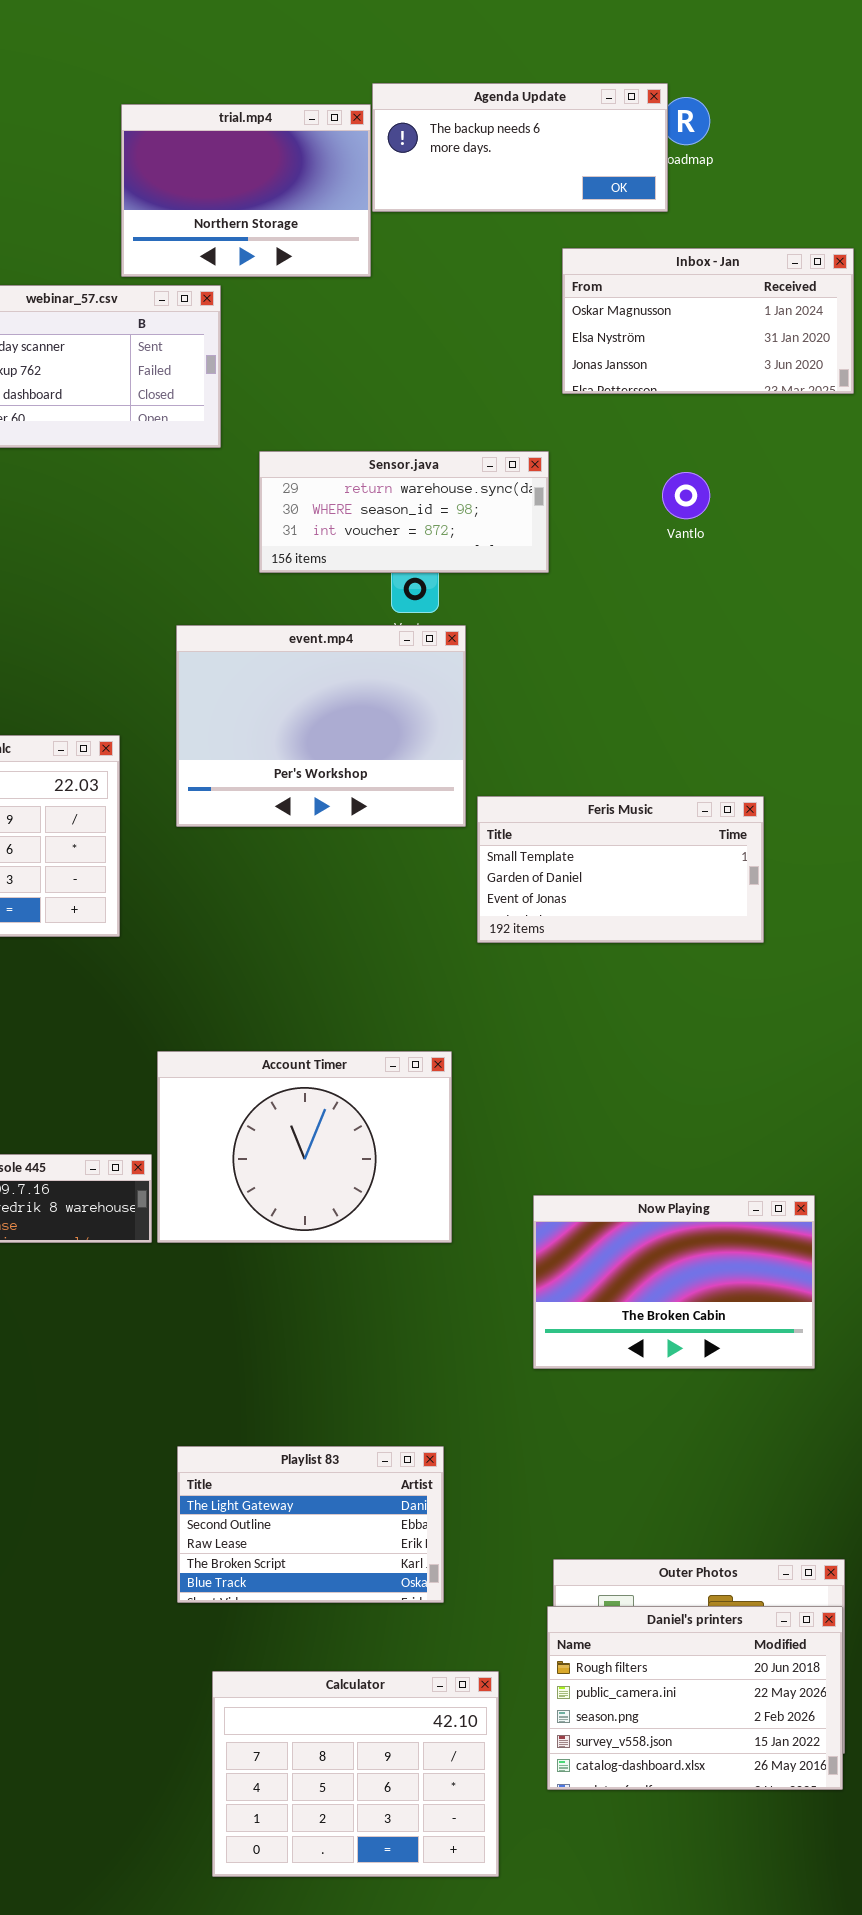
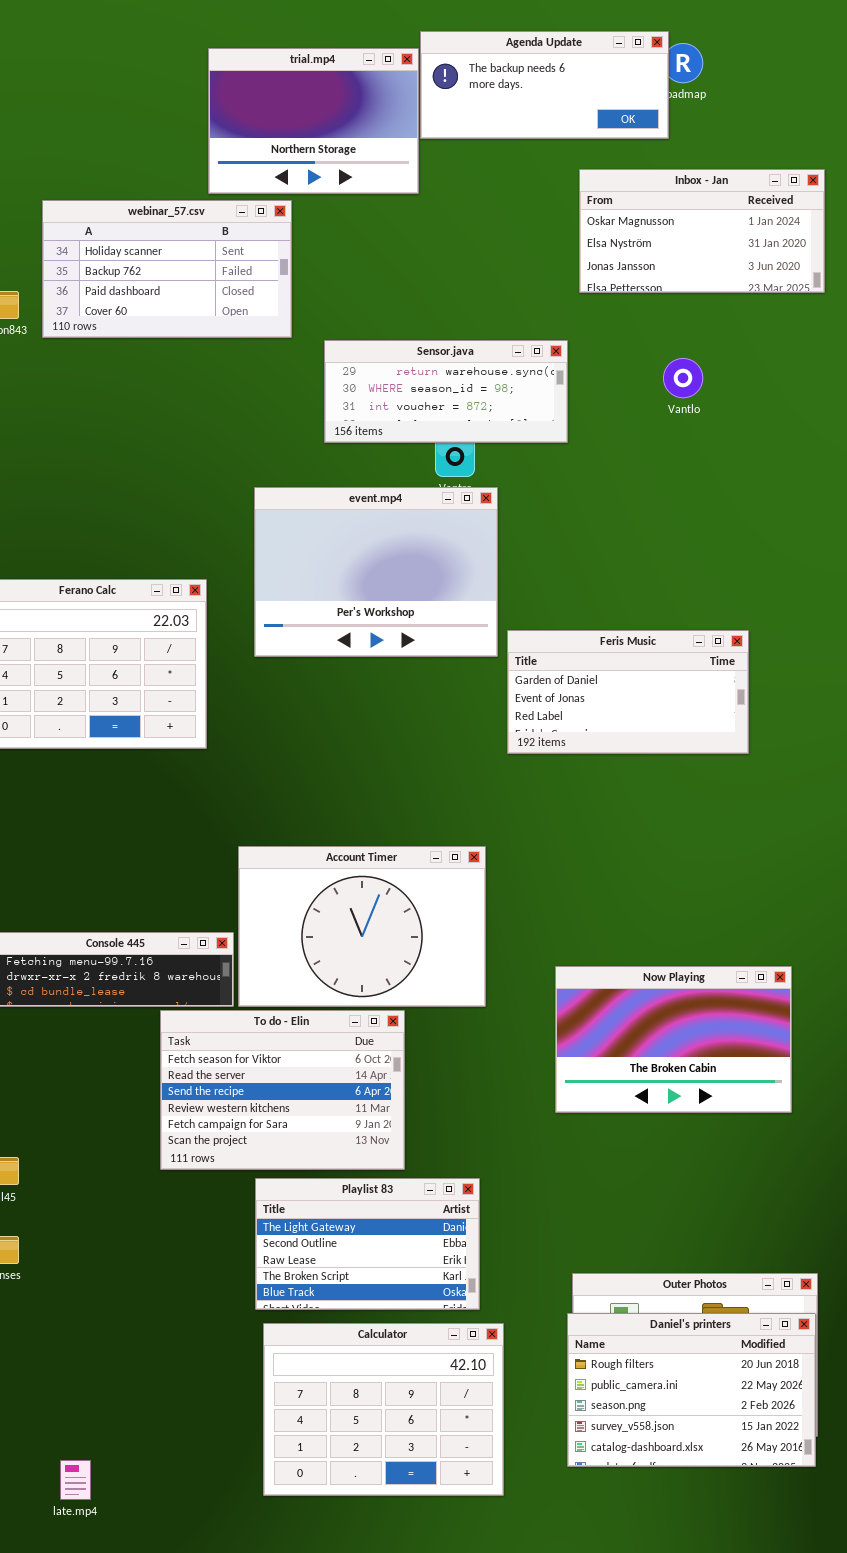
Feris Music: [477,796,764,943] -> [507,630,749,754], scrolled down 1 row
To do - Elin: none -> [160,1010,405,1170], opened
Calculator: [212,1671,499,1877] -> [263,1323,504,1496], moved

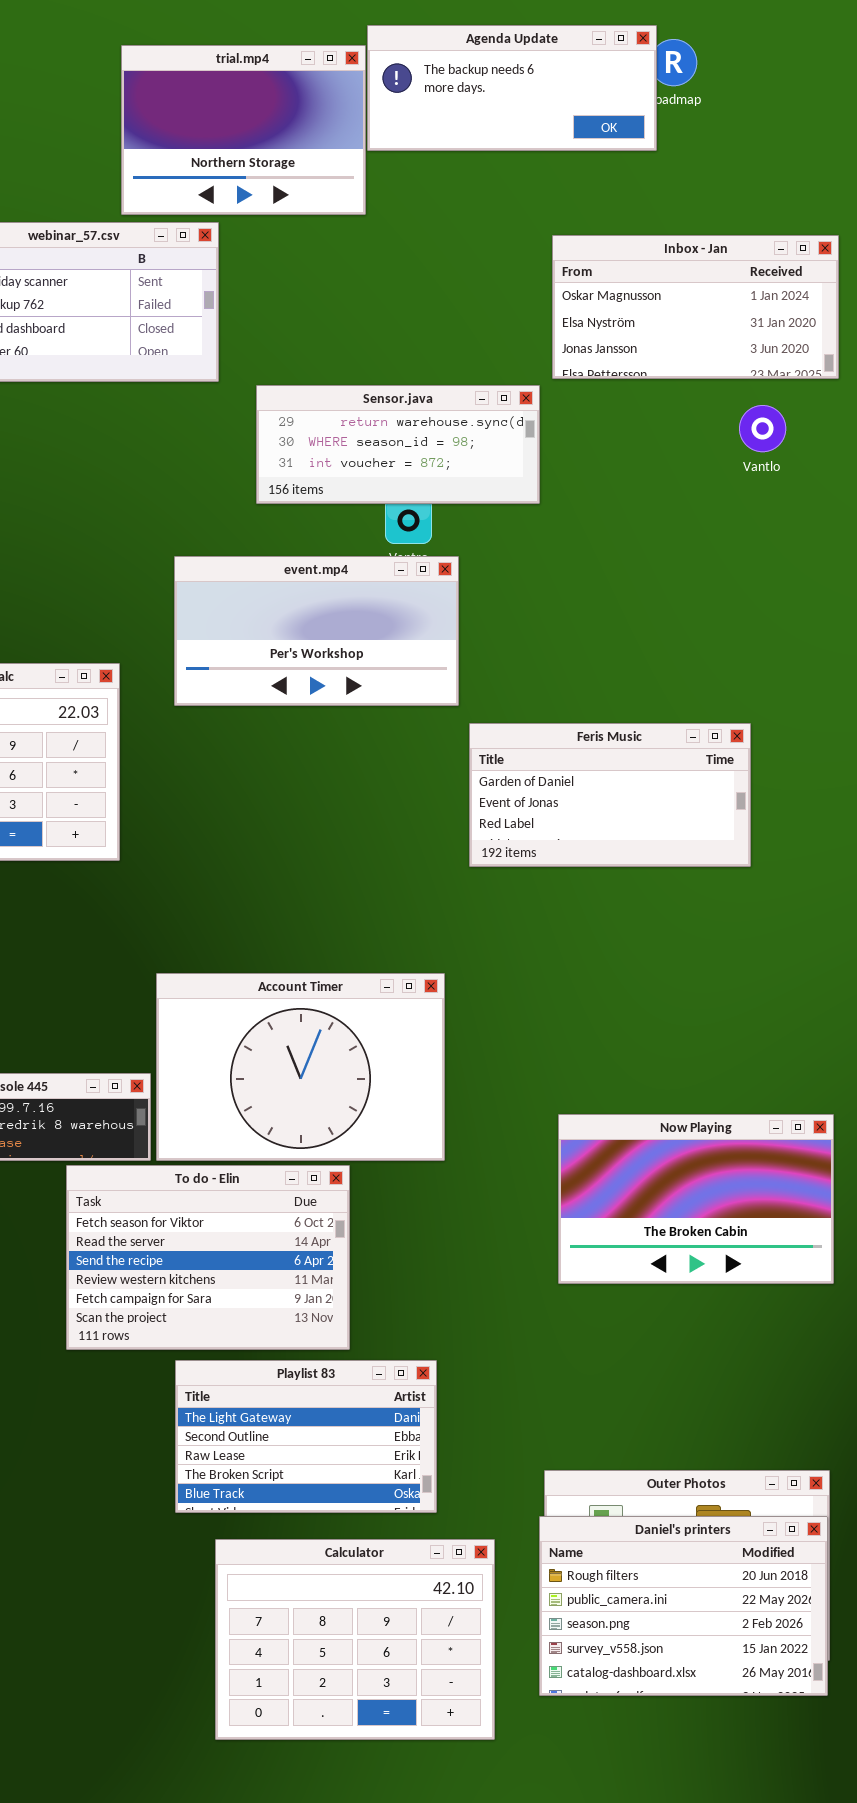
Inbox - Jan: [579,169,825,293] -> [552,235,839,379], moved
Vantlo: [663,358,703,398] -> [739,405,786,452], moved
event.mp4: [254,487,498,657] -> [174,556,459,706], resized
Now Playing: [555,966,792,1113] -> [558,1114,834,1284], moved
Calculator: [263,1323,504,1496] -> [215,1539,495,1740], moved

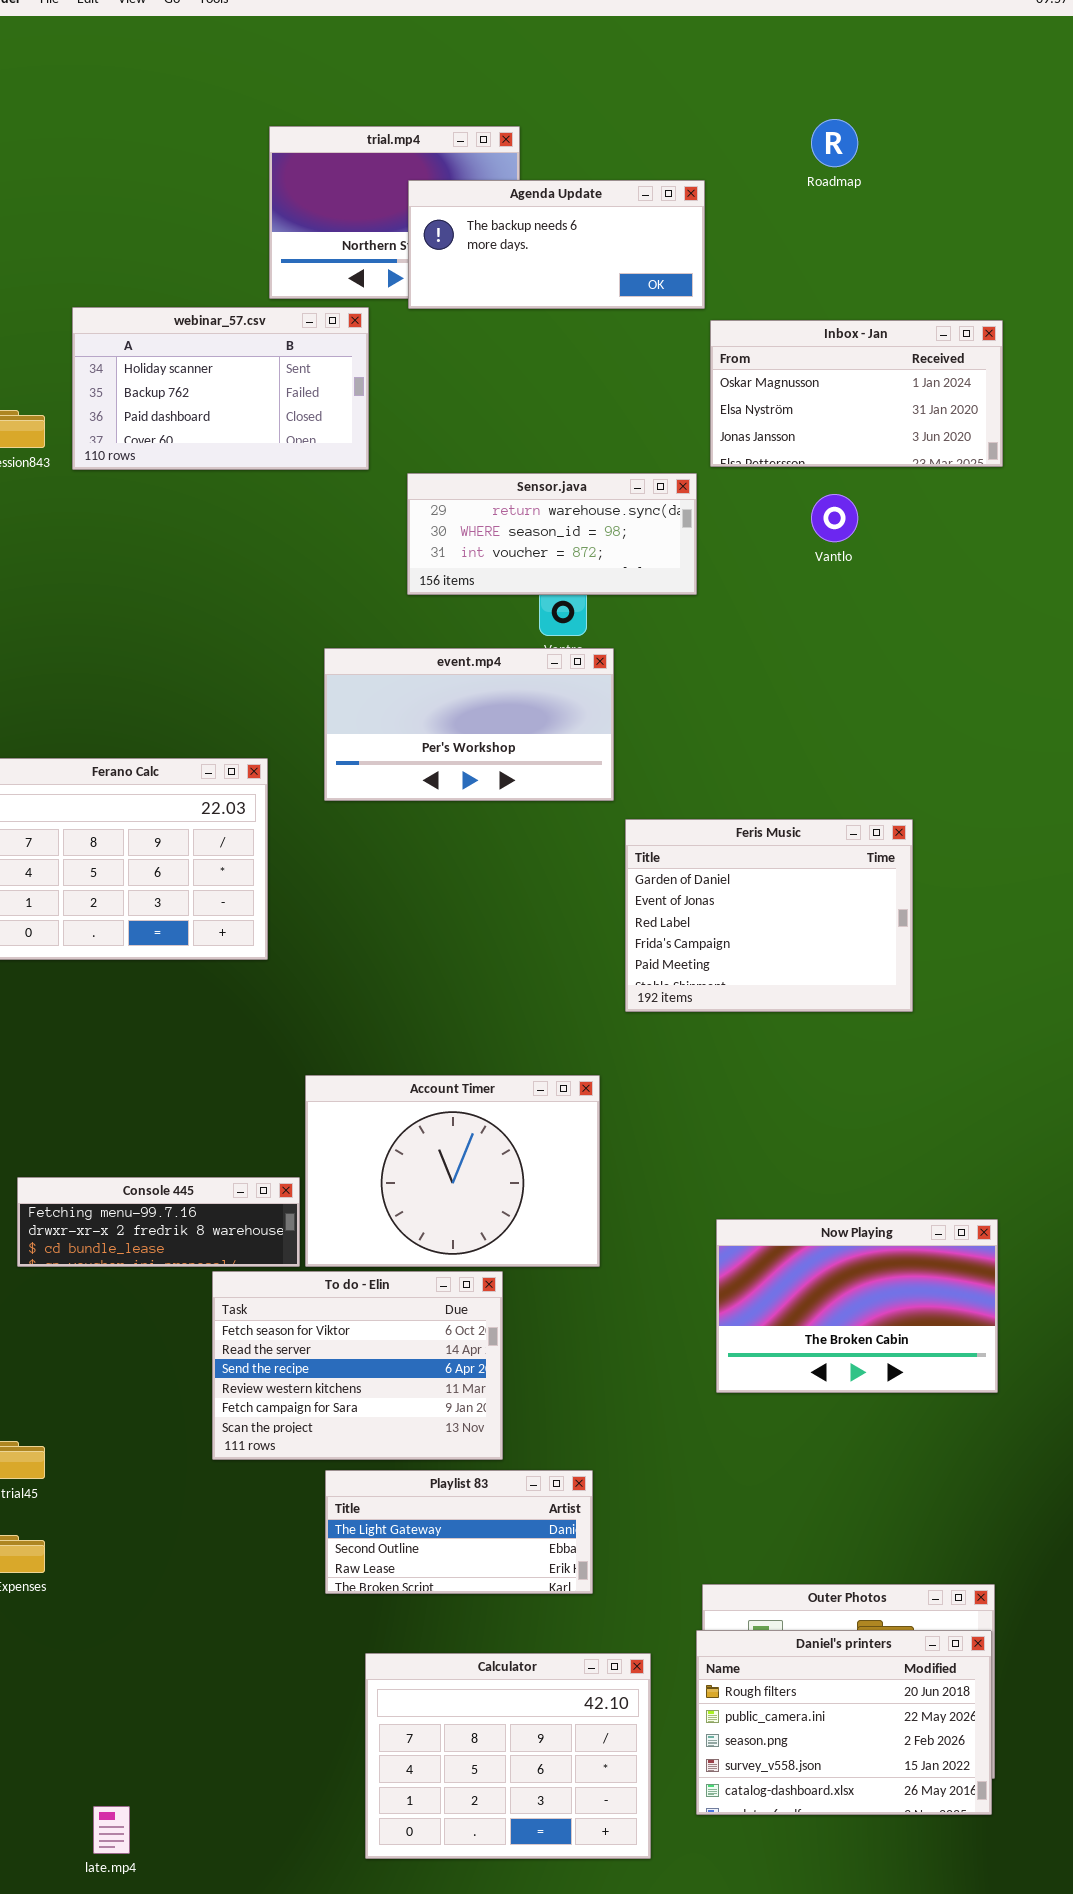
Agenda Update: [367,25,657,151] -> [408,180,705,309], moved
Vantlo: [739,405,786,452] -> [811,494,858,542], moved
Feris Music: [469,723,751,867] -> [625,819,913,1012], resized
Playlist 83: [175,1360,437,1513] -> [325,1470,593,1594], resized

